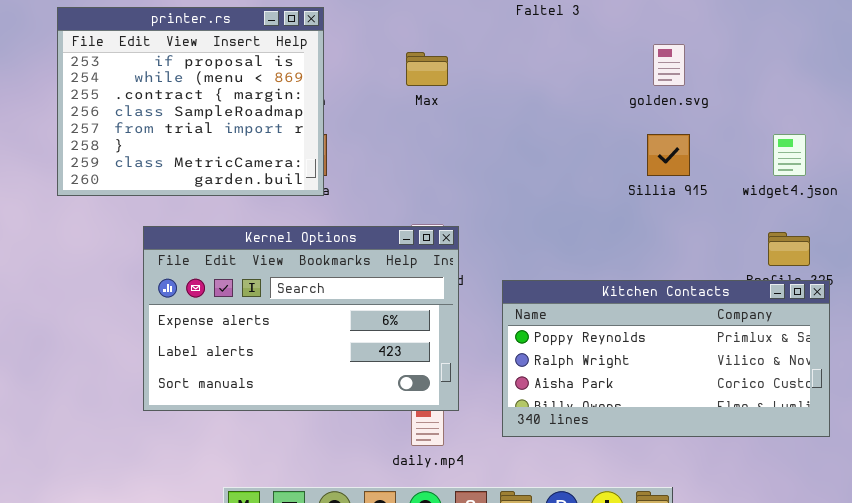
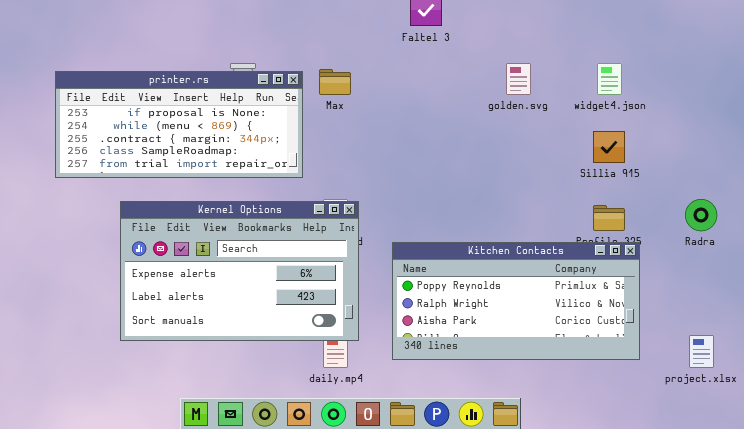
printer.rs: [57,7,324,196] -> [55,71,303,178], resized
Sillia 915: [647,134,690,176] -> [593,131,625,163], moved
widget4.json: [773,134,806,176] -> [597,63,622,95], moved

